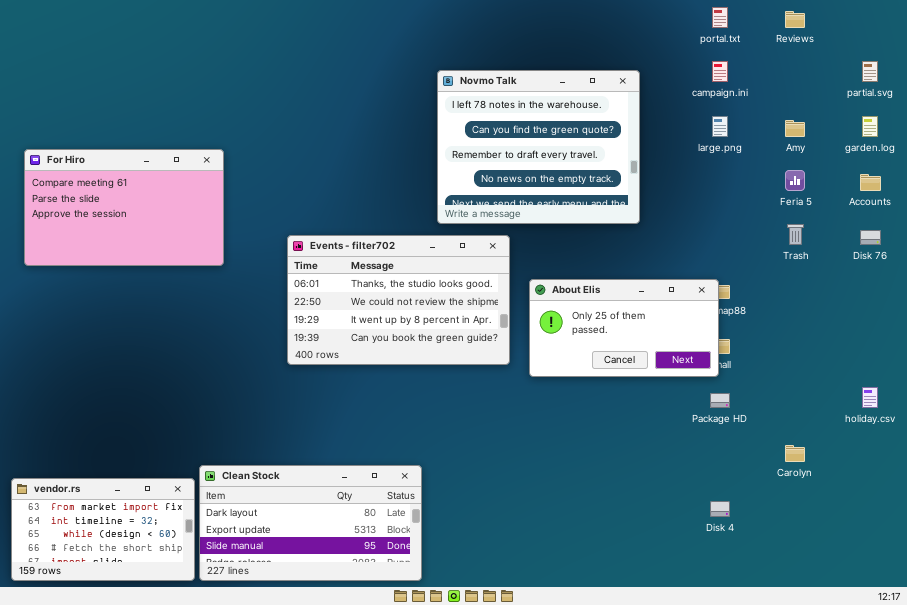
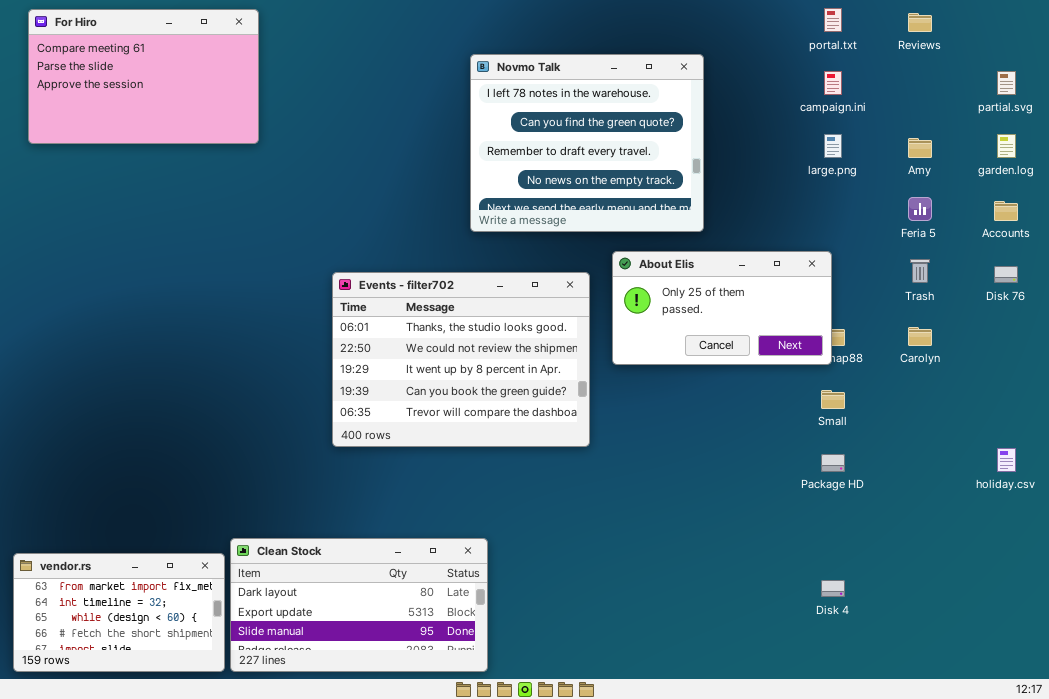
Novmo Talk: [437,70,640,224] -> [470,54,704,232], moved
For Hiro: [24,149,224,266] -> [28,9,259,144], moved
Events - filter702: [287,235,510,365] -> [332,272,590,447], resized
About Elis: [529,279,719,377] -> [612,251,832,365], moved
Carolyn: [785,445,805,462] -> [908,327,932,346], moved

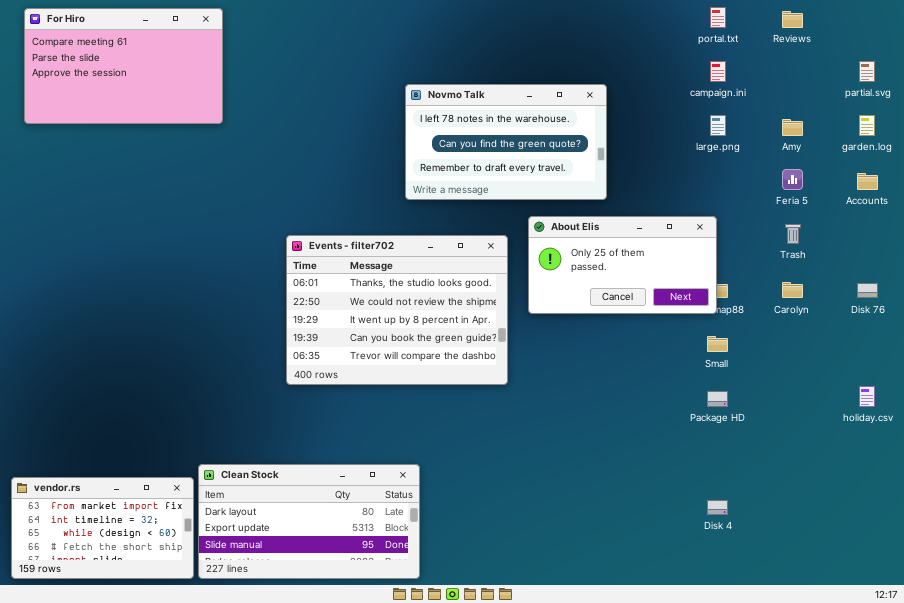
Novmo Talk: [470,54,704,232] -> [405,84,607,200], resized
Disk 76: [994,266,1018,283] -> [857,283,878,298], moved

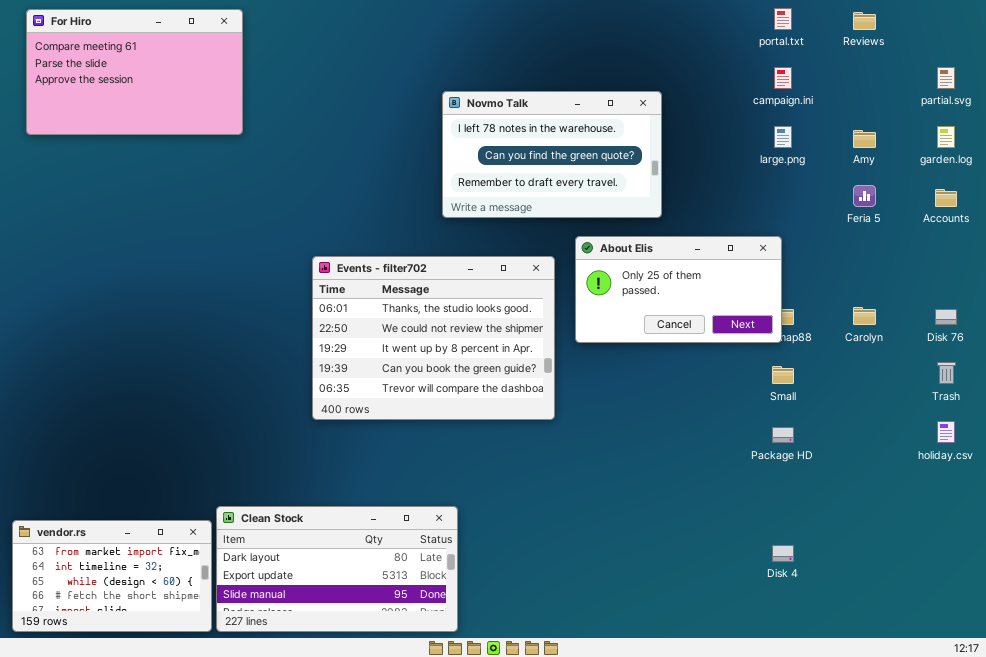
Trash: [785,224,801,244] -> [937,362,956,384], moved

